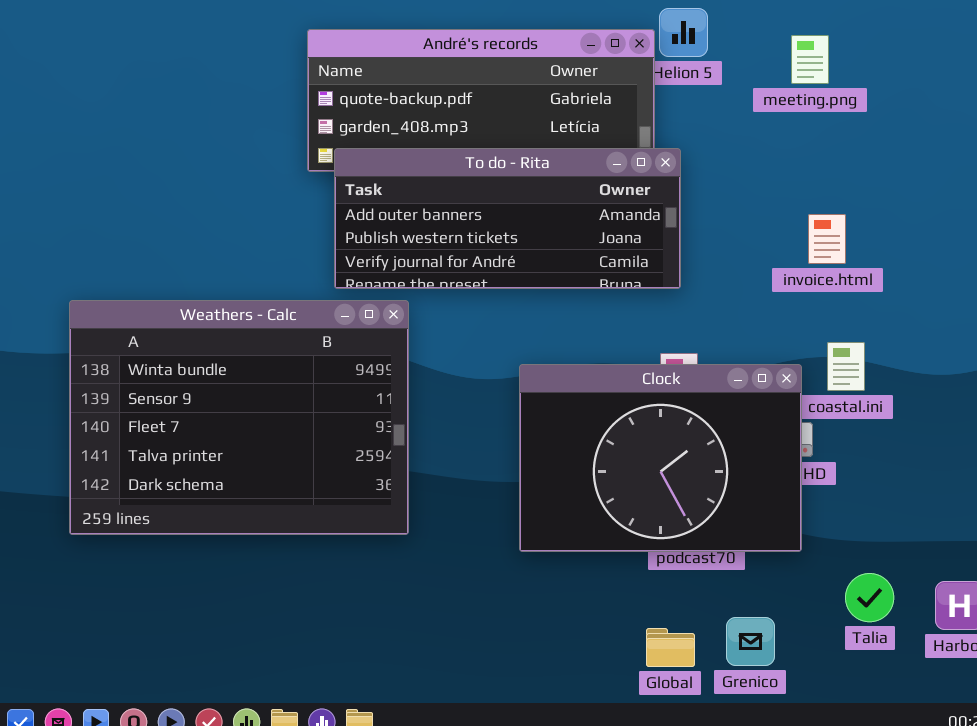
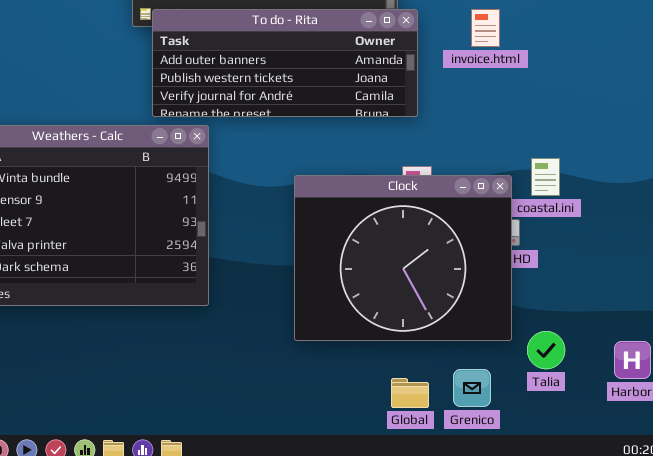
invoice.html: [808,214,846,264] -> [471,9,500,47], moved
Clock: [519,364,802,552] -> [294,175,512,341], resized
Talia: [845,573,894,622] -> [527,331,565,369], moved

